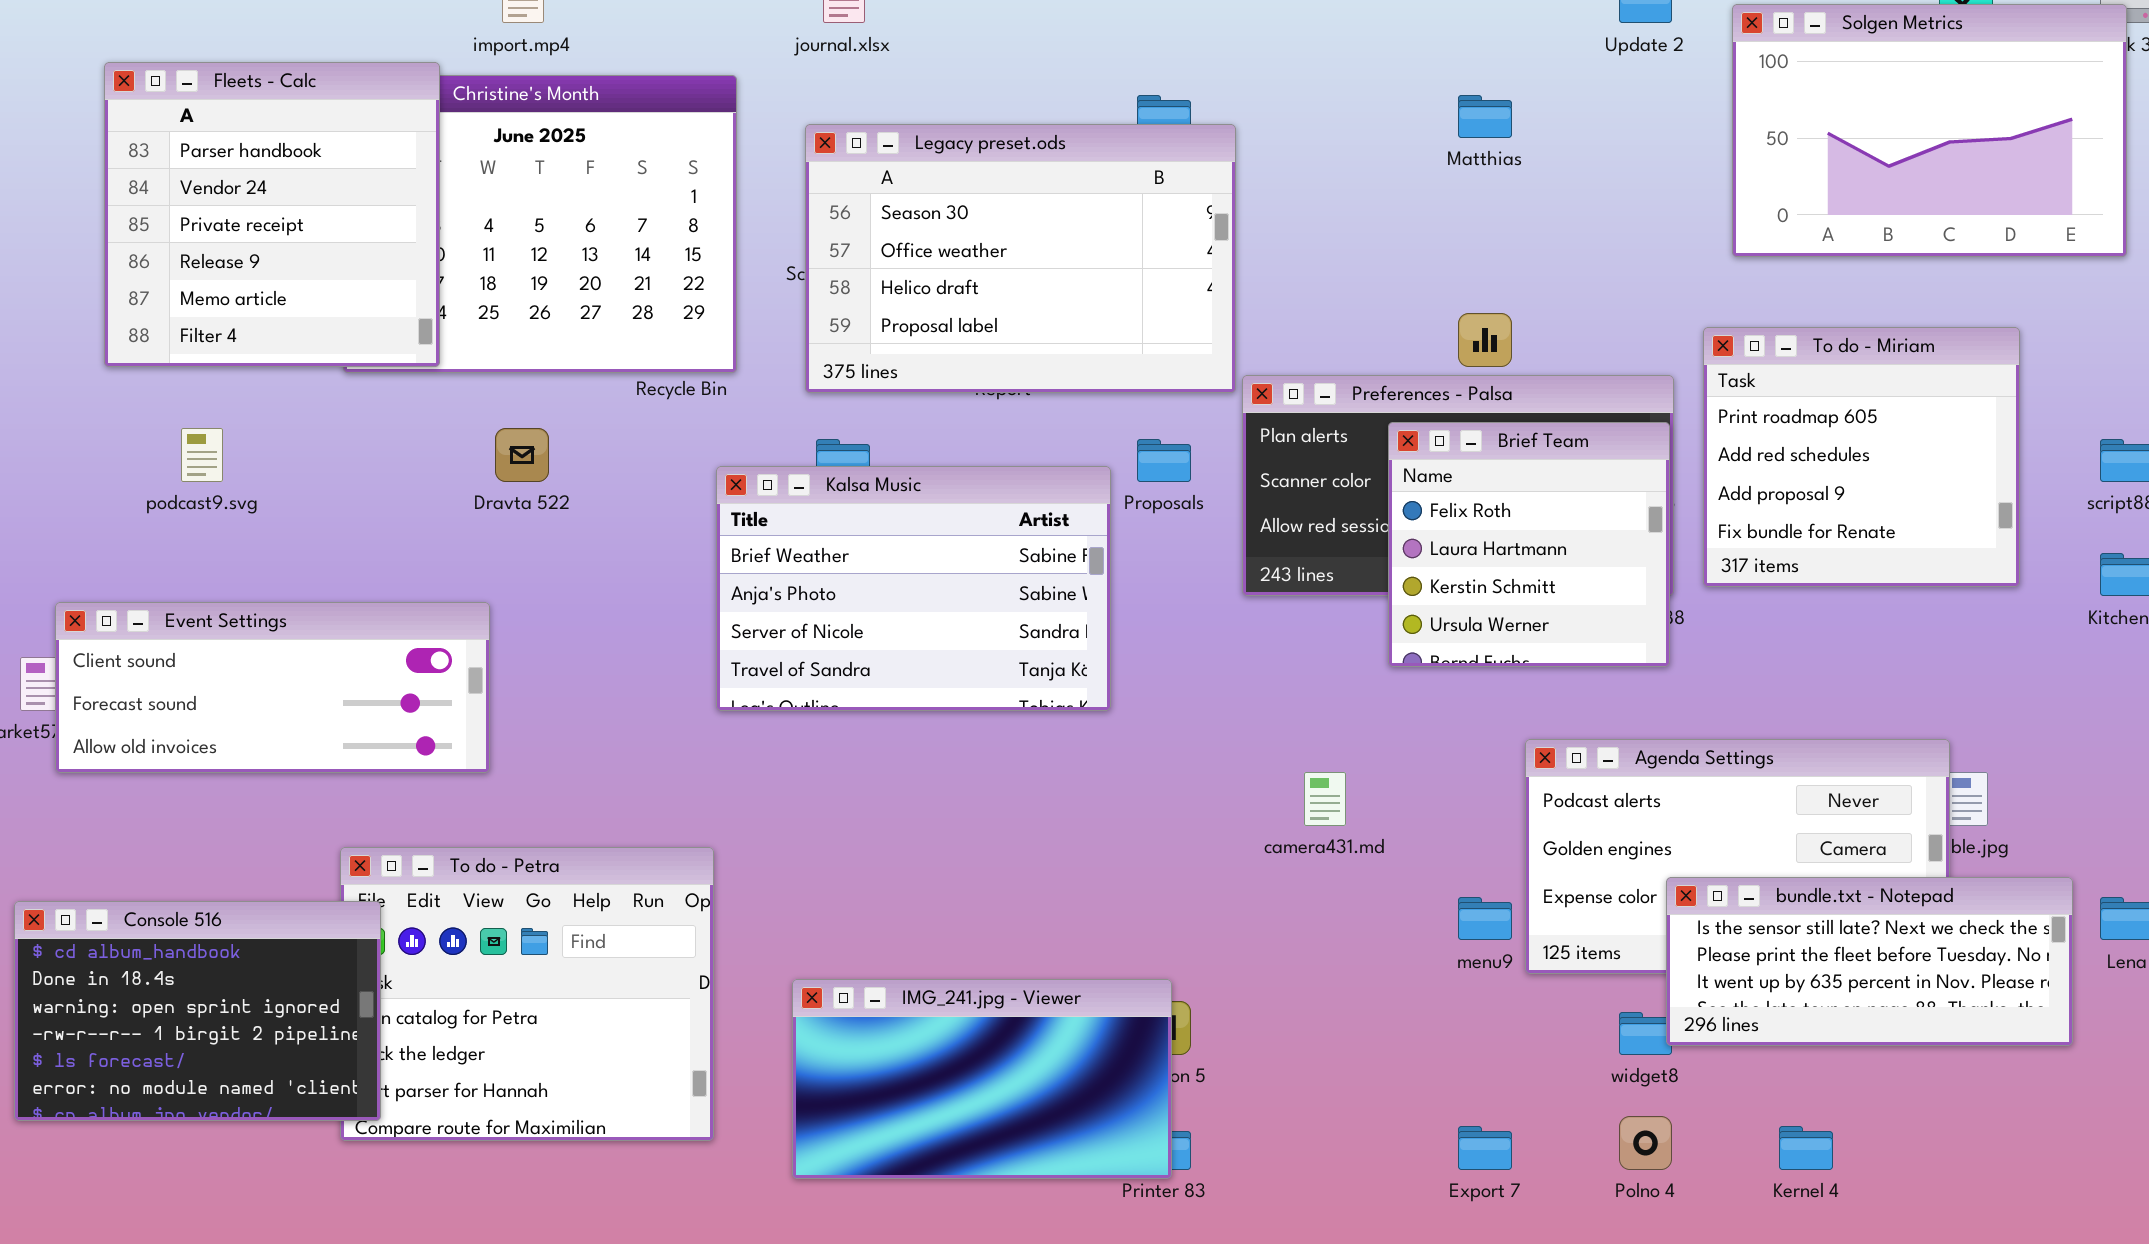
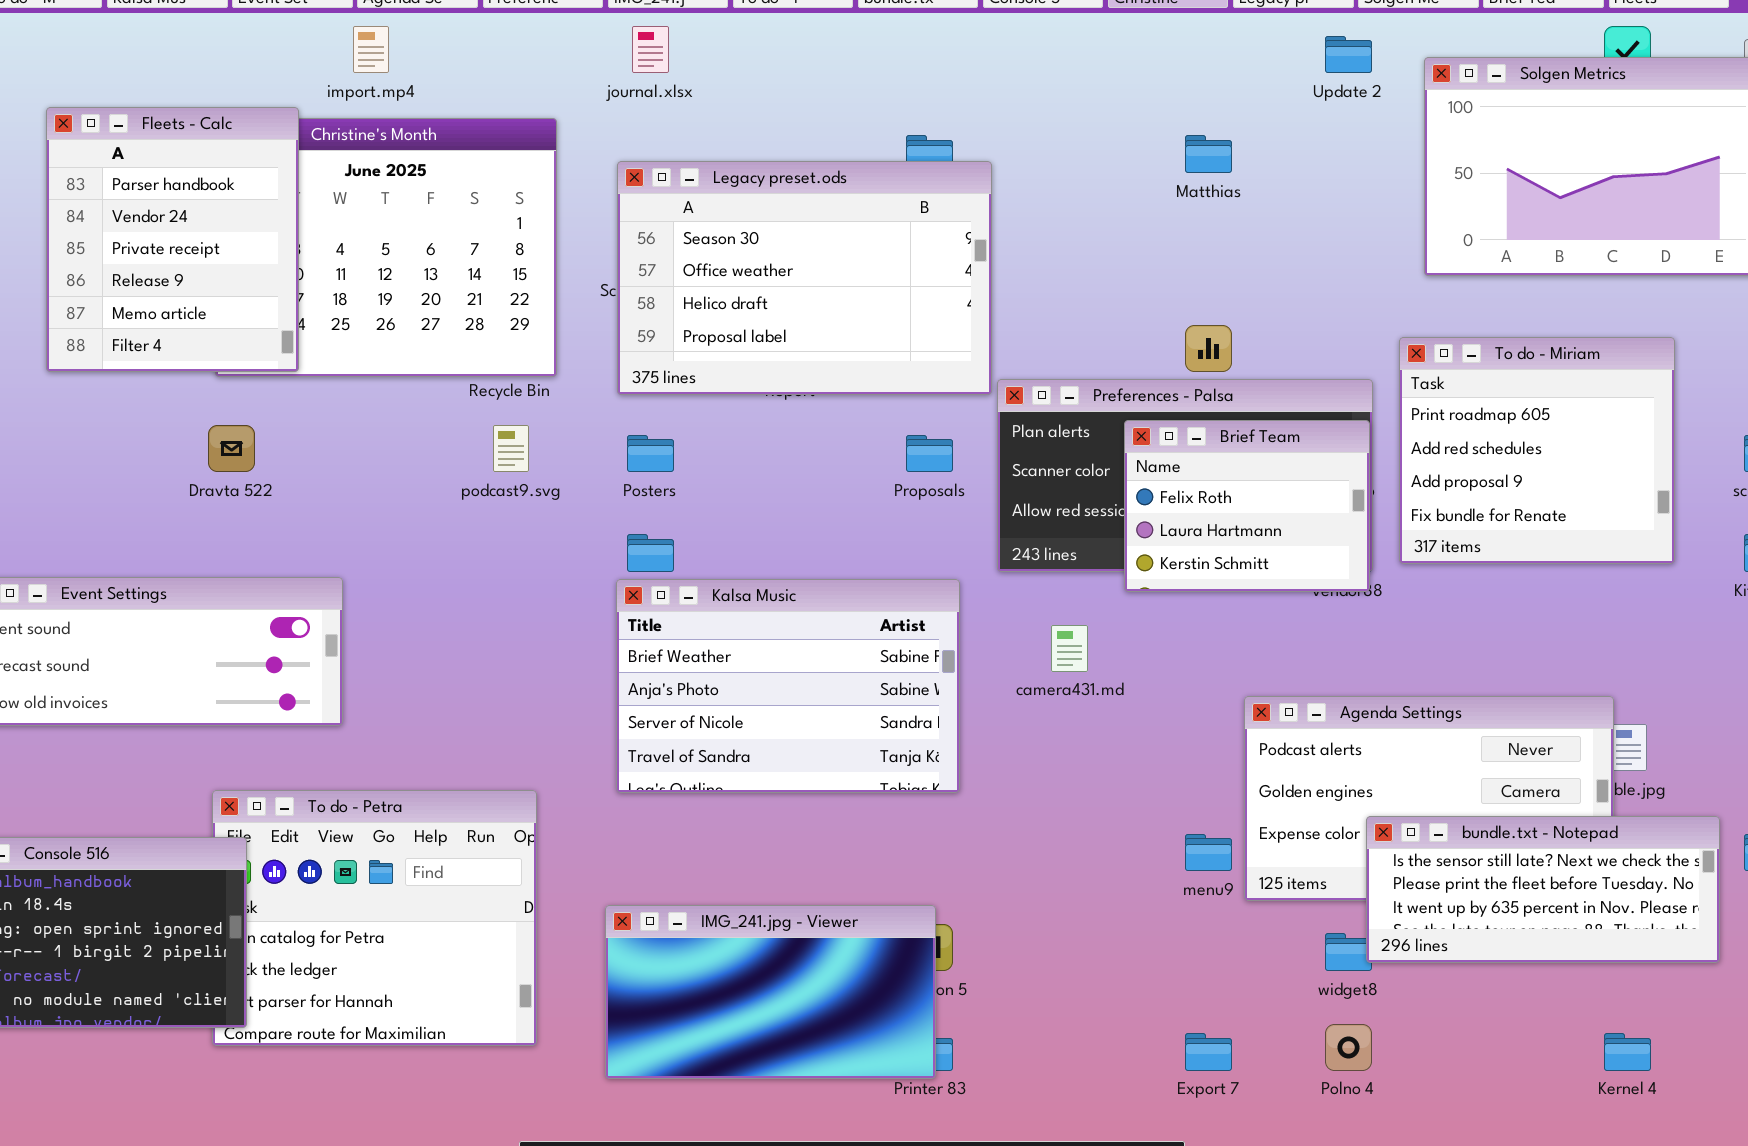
Fleets - Calc: [104,62,440,367] -> [46,107,299,372], resized
Brief Team: [1388,422,1670,667] -> [1124,420,1370,592], resized
podcast9.svg: [181,428,223,482] -> [493,425,529,472], moved
Dravta 522: [495,428,549,482] -> [208,425,255,472], moved
Kalsa Music: [716,466,1111,711] -> [616,579,960,793], moved
camera431.md: [1304,772,1346,826] -> [1051,625,1088,672], moved
Kernel 4: [1779,1126,1833,1170] -> [1604,1033,1651,1071], moved

